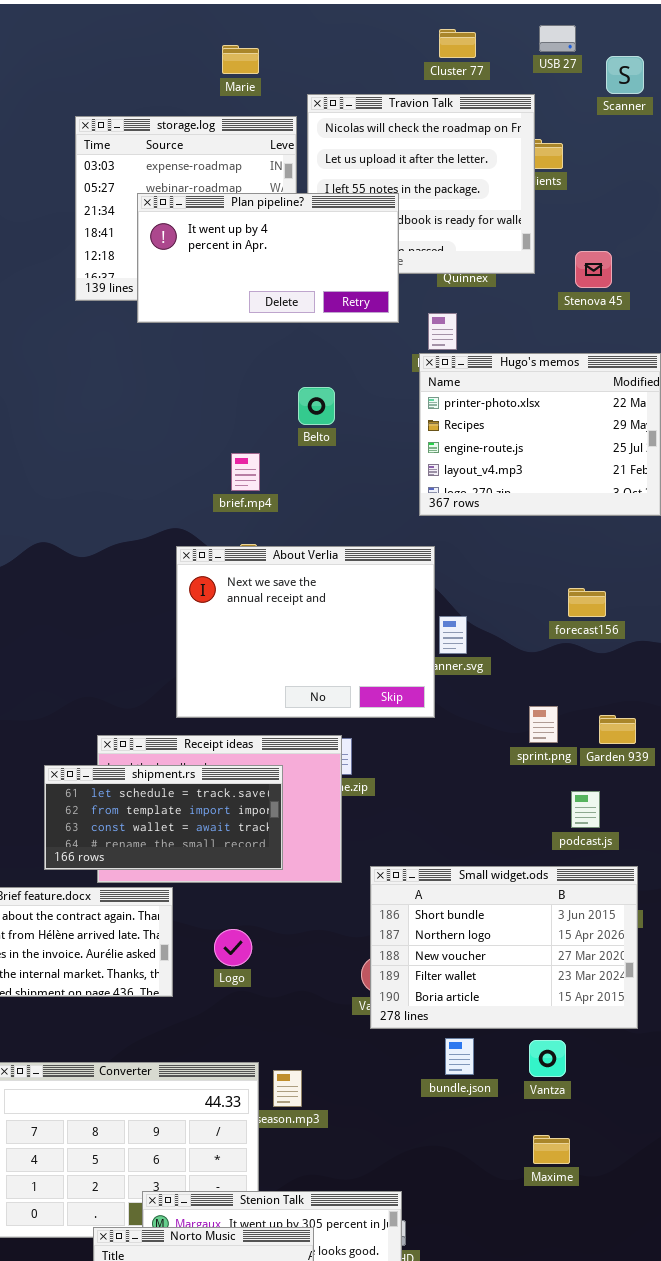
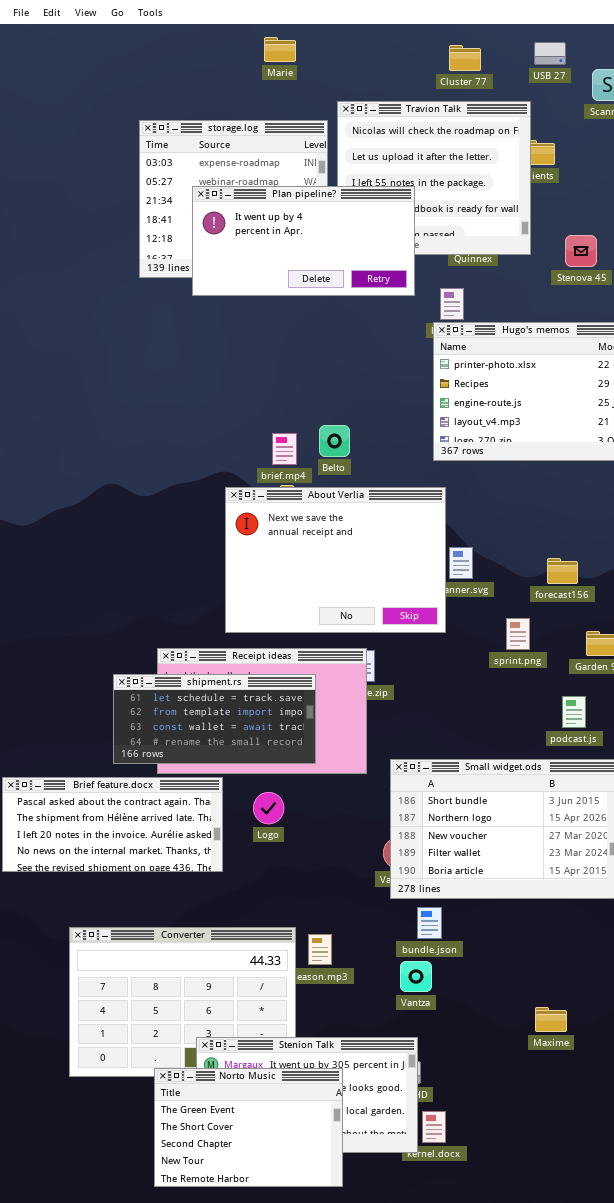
Marie: [222,45,259,74] -> [264,37,296,62], moved
Belto: [298,387,335,425] -> [319,425,350,457], moved
brief.mp4: [231,453,260,491] -> [272,433,297,465], moved
forecast156: [568,588,606,617] -> [547,558,578,584], moved
sprint.png: [529,706,558,743] -> [506,618,530,650], moved
Logo: [214,929,252,966] -> [253,792,284,824], moved
bundle.json: [445,1038,474,1075] -> [417,907,442,939], moved
Vantza: [529,1040,566,1077] -> [400,961,432,992], moved
Maxime: [533,1135,570,1164] -> [535,1007,567,1032], moved

